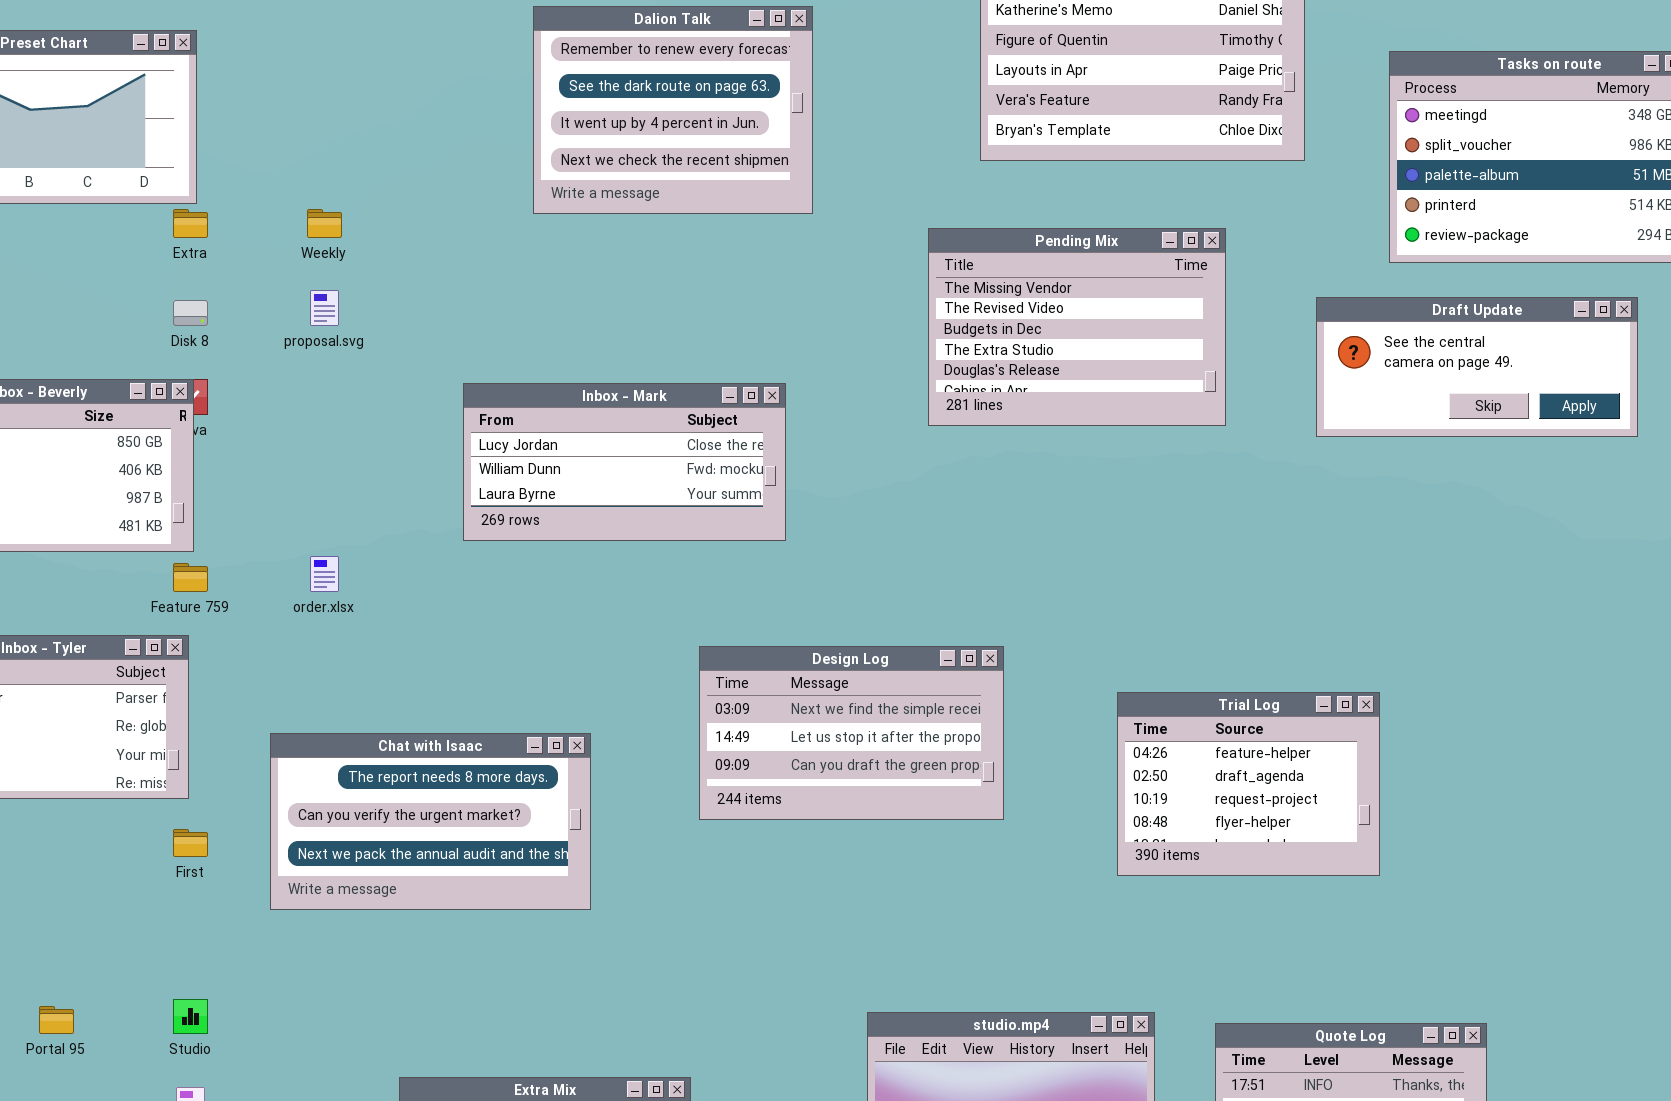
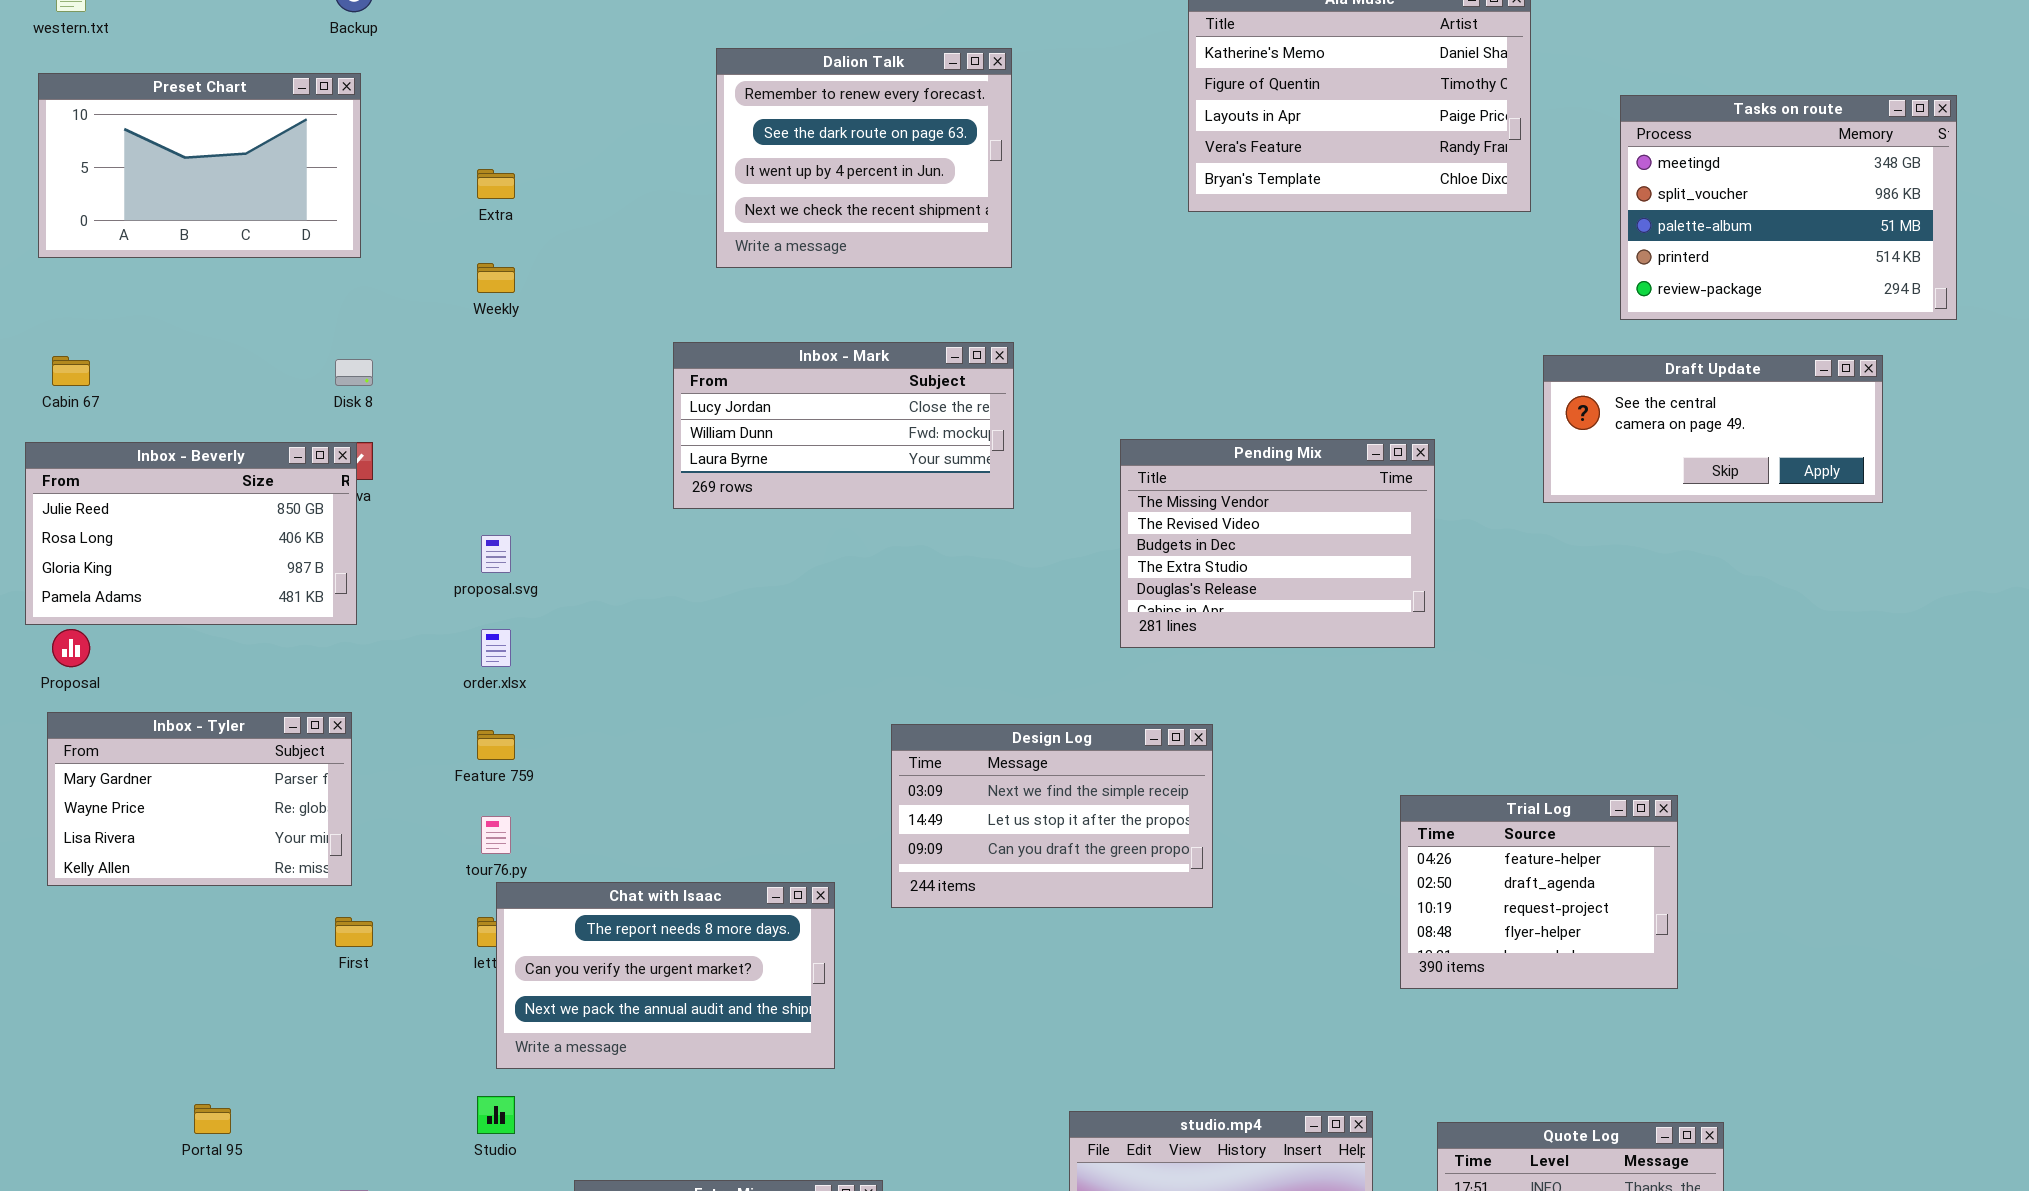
Extra: [173,209,208,238] -> [477,169,515,199], moved
Pending Mix: [928,228,1226,426] -> [1120,439,1435,648], moved
proposal.svg: [310,290,339,326] -> [481,535,511,573], moved
Inbox - Mark: [463,383,786,541] -> [673,342,1014,509], moved
Feature 759: [173,563,208,592] -> [477,730,515,760], moved
Trial Log: [1117,692,1380,876] -> [1400,795,1678,989], moved
Chat with Isaac: [270,733,591,910] -> [496,882,835,1069], moved
Studio: [173,999,208,1034] -> [477,1096,515,1134], moved

